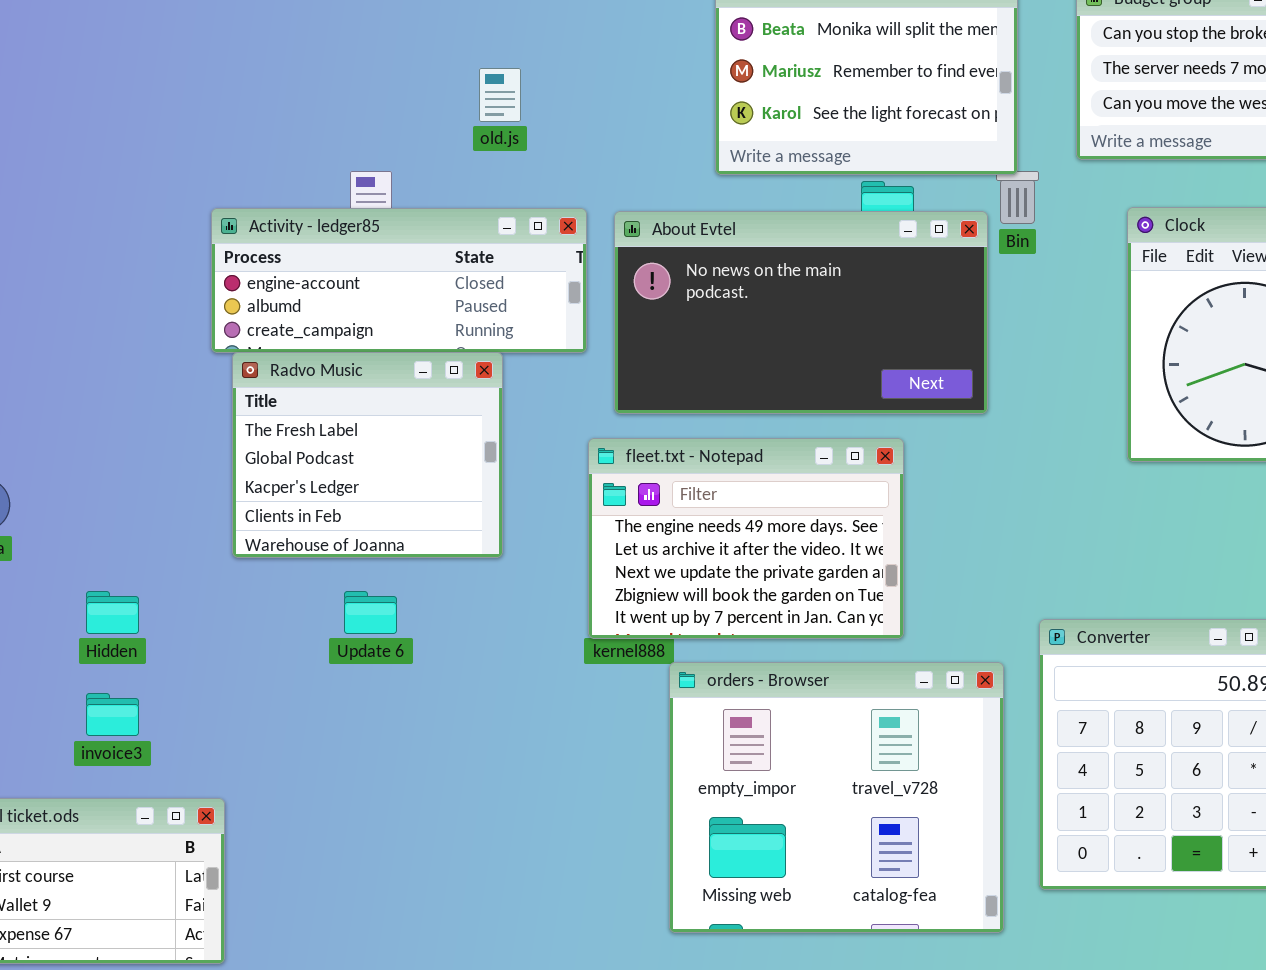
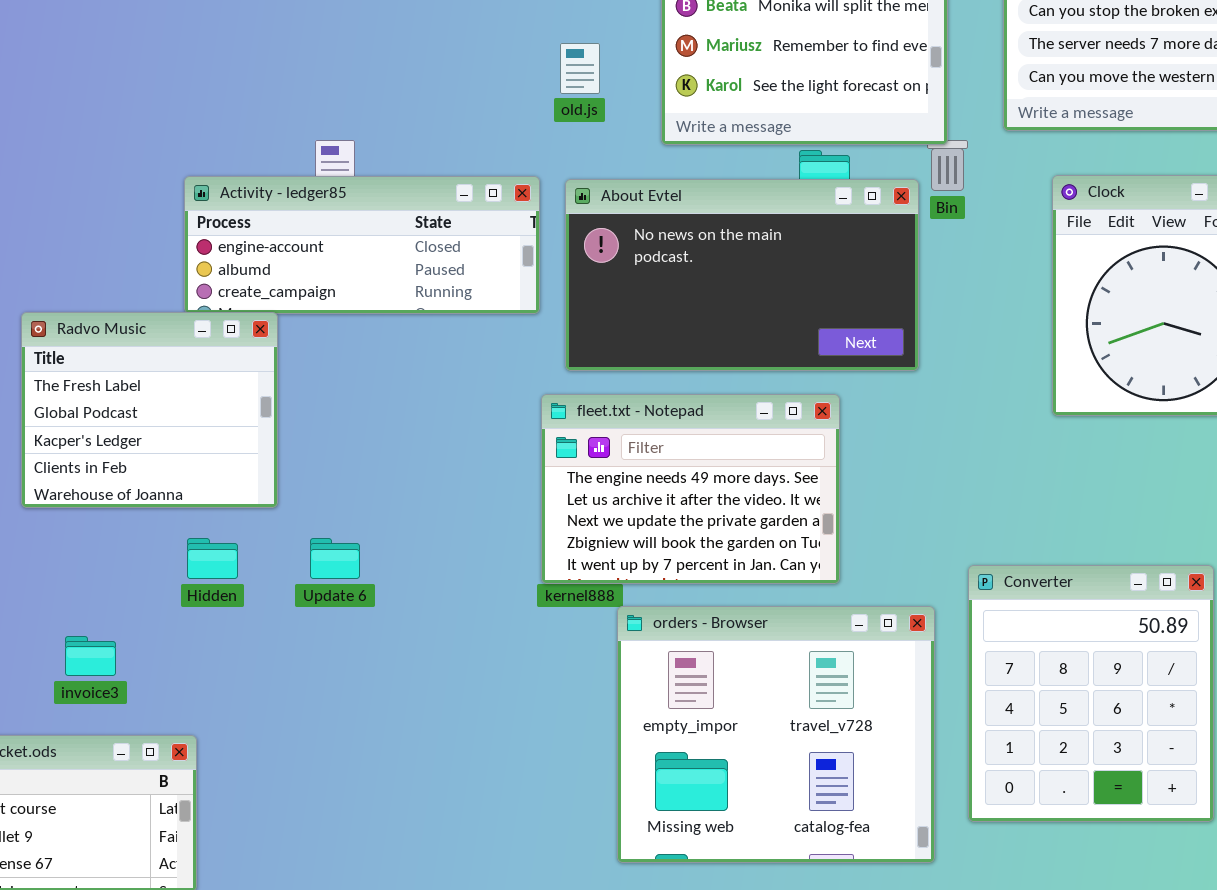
old.js: [479,68,521,122] -> [560,43,600,94], moved
Radvo Music: [232,352,503,558] -> [21,312,278,508], moved
Hidden: [86,591,139,634] -> [187,538,238,579], moved

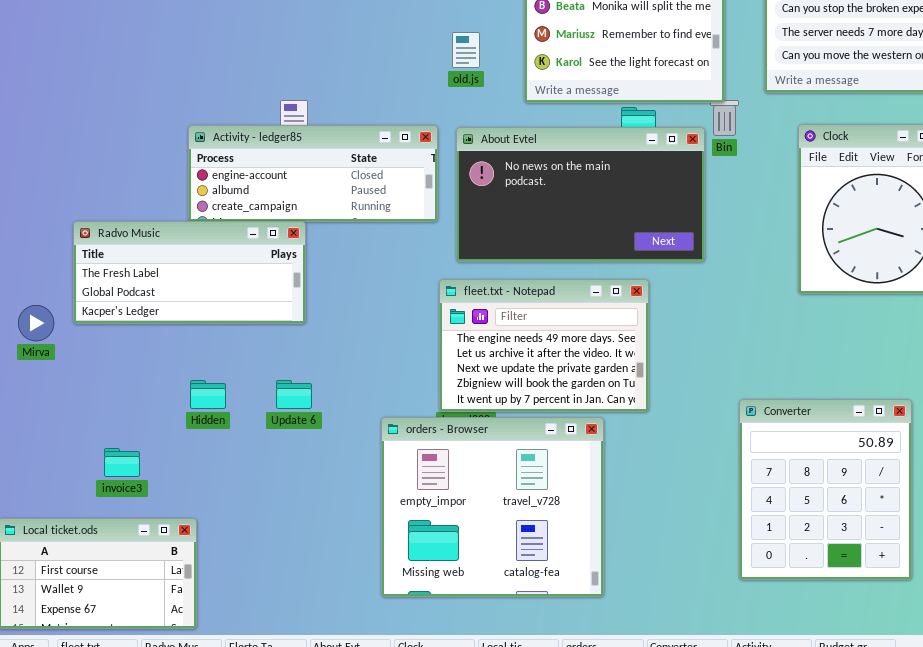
Radvo Music: [21,312,278,508] -> [73,221,306,324], resized
orders - Browser: [617,606,935,863] -> [381,417,604,597], moved

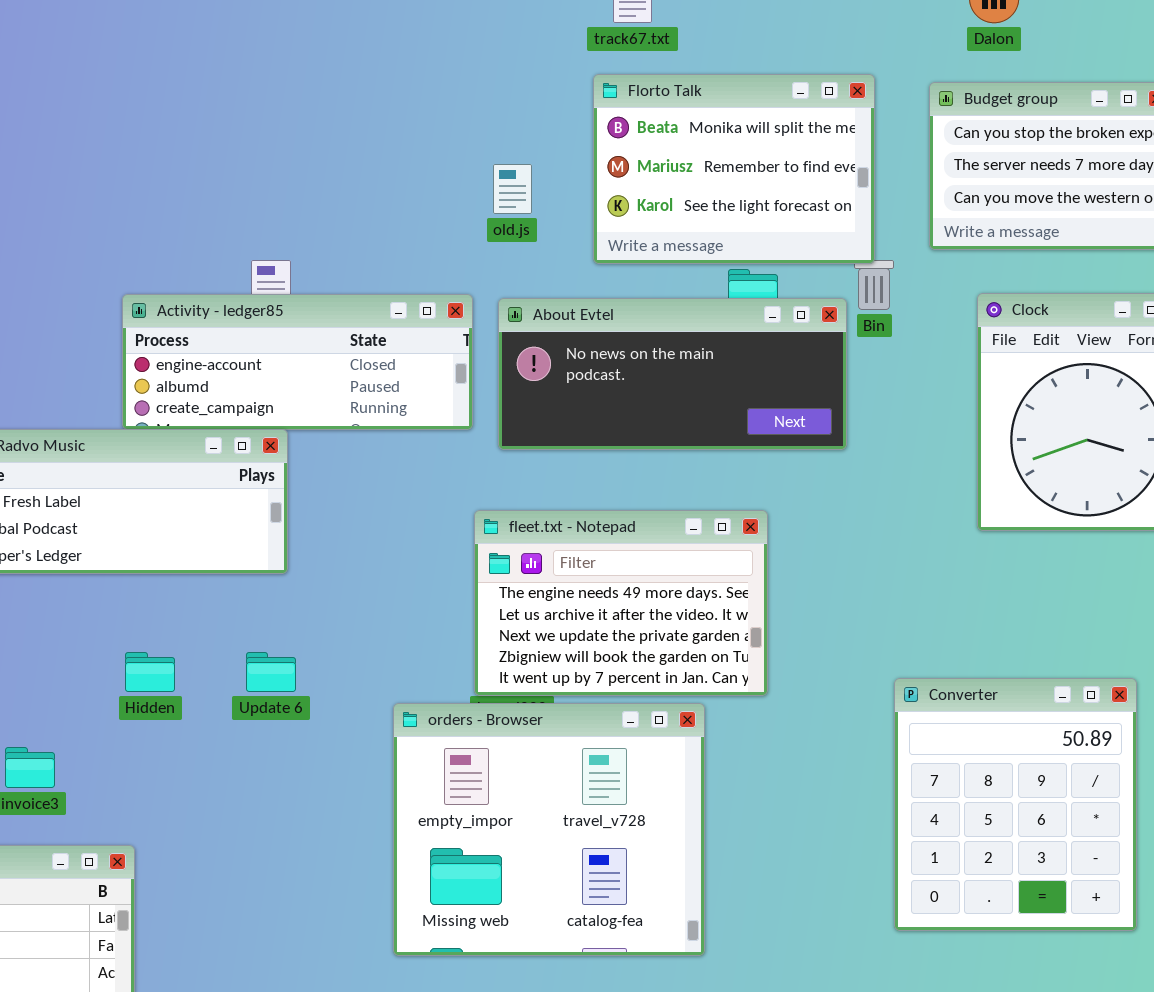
About Evtel: [456,127,705,262] -> [498,298,847,450], resized

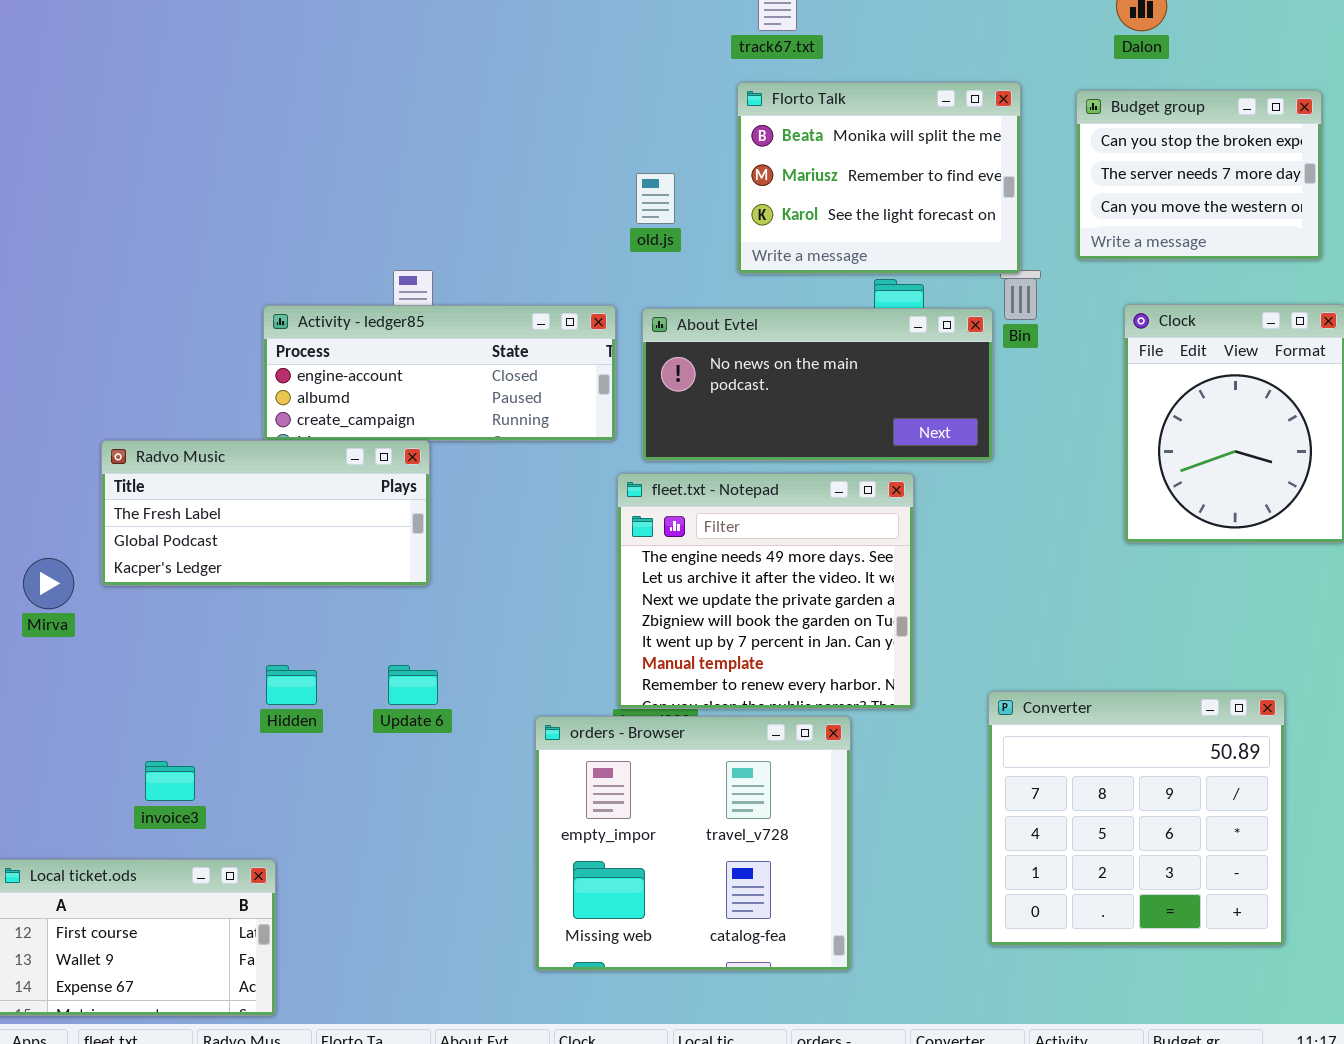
fleet.txt - Notepad: [474,510,768,696] -> [617,473,914,709], resized
Converter: [894,678,1137,931] -> [988,691,1285,946], resized

